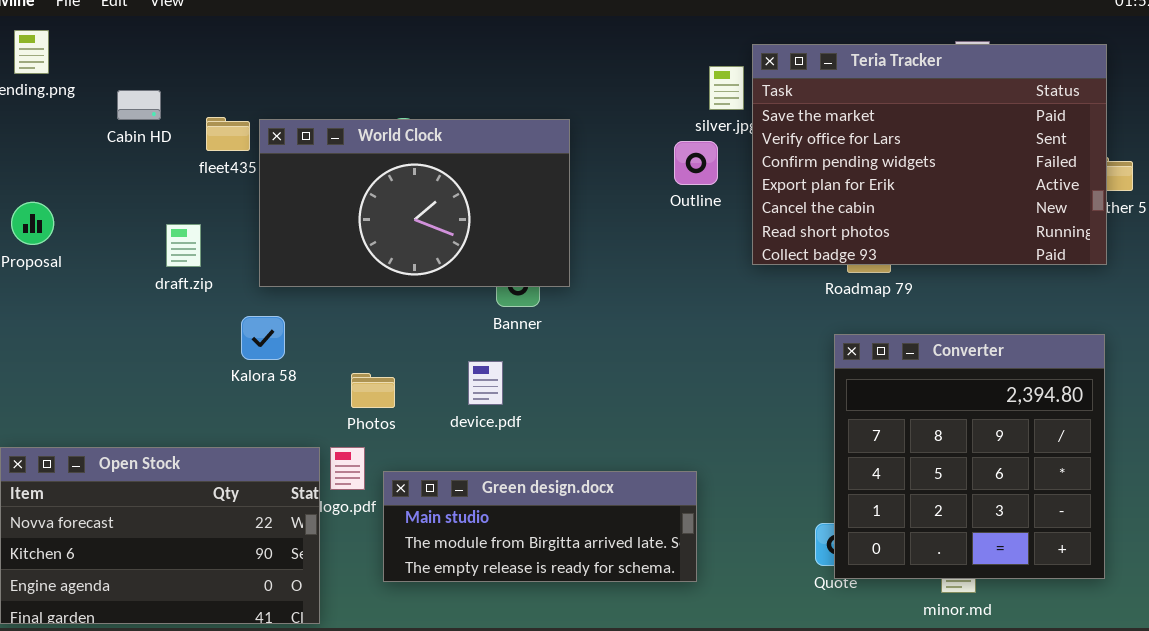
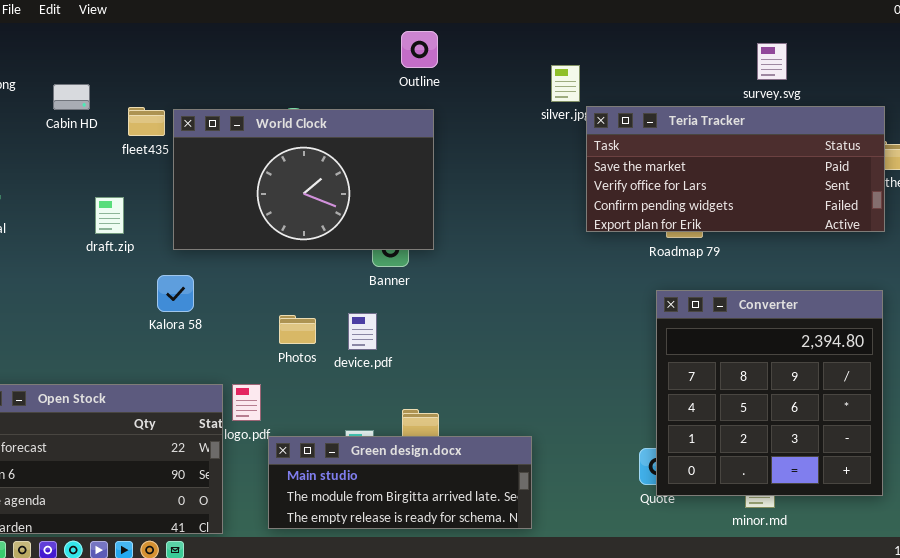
Teria Tracker: [752,44,1107,265] -> [586,106,885,232], resized
Outline: [674,141,718,185] -> [401,31,438,68], moved
Photos: [351,373,395,408] -> [279,315,316,344], moved
Green design.docx: [383,471,697,582] -> [268,436,532,529], moved

